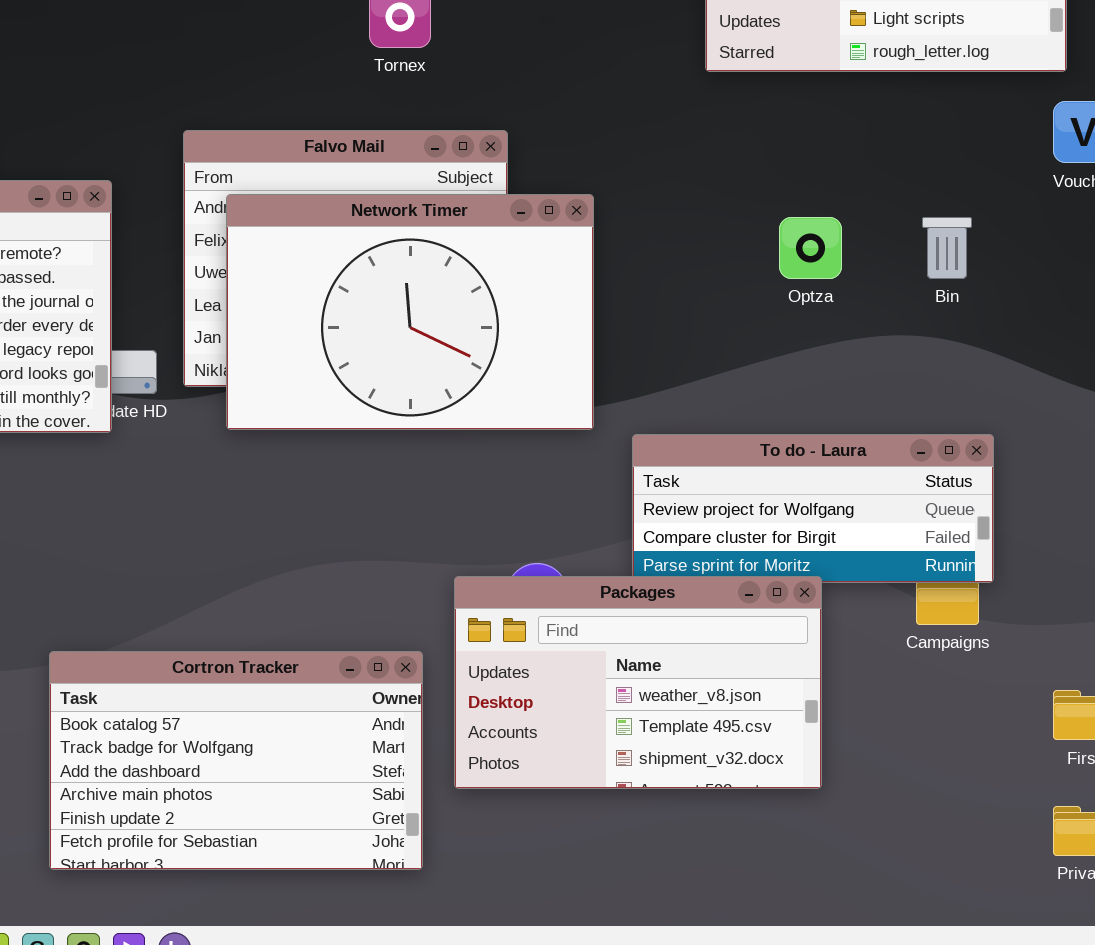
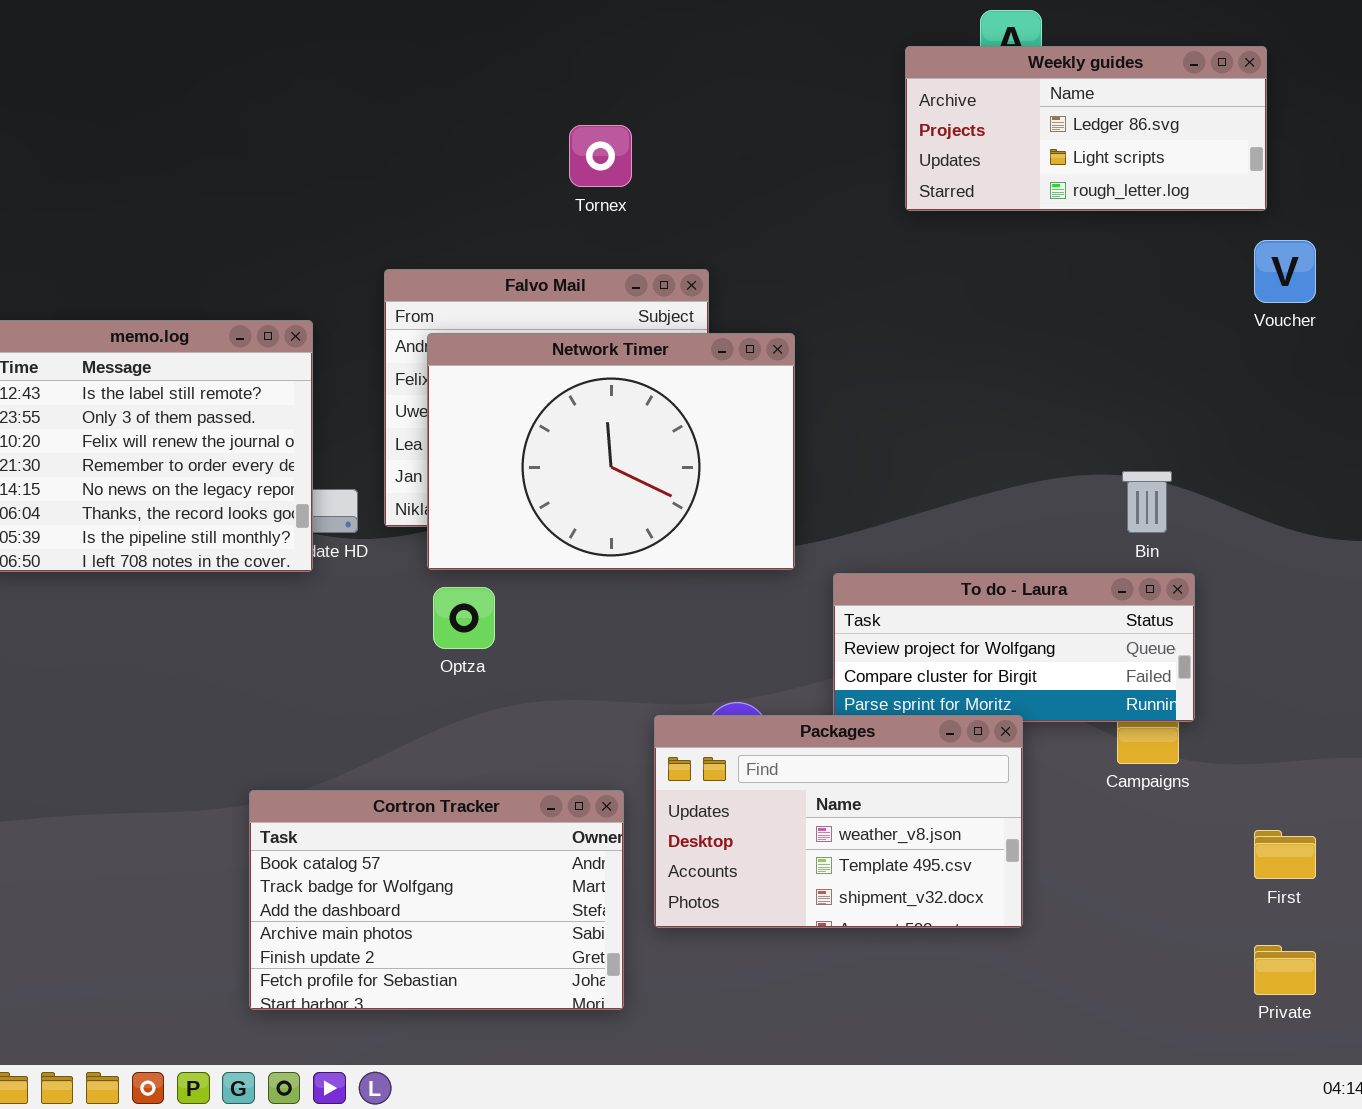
Optza: [779,217,842,279] -> [433,587,495,649], moved
Bin: [922,217,972,279] -> [1122,471,1172,533], moved

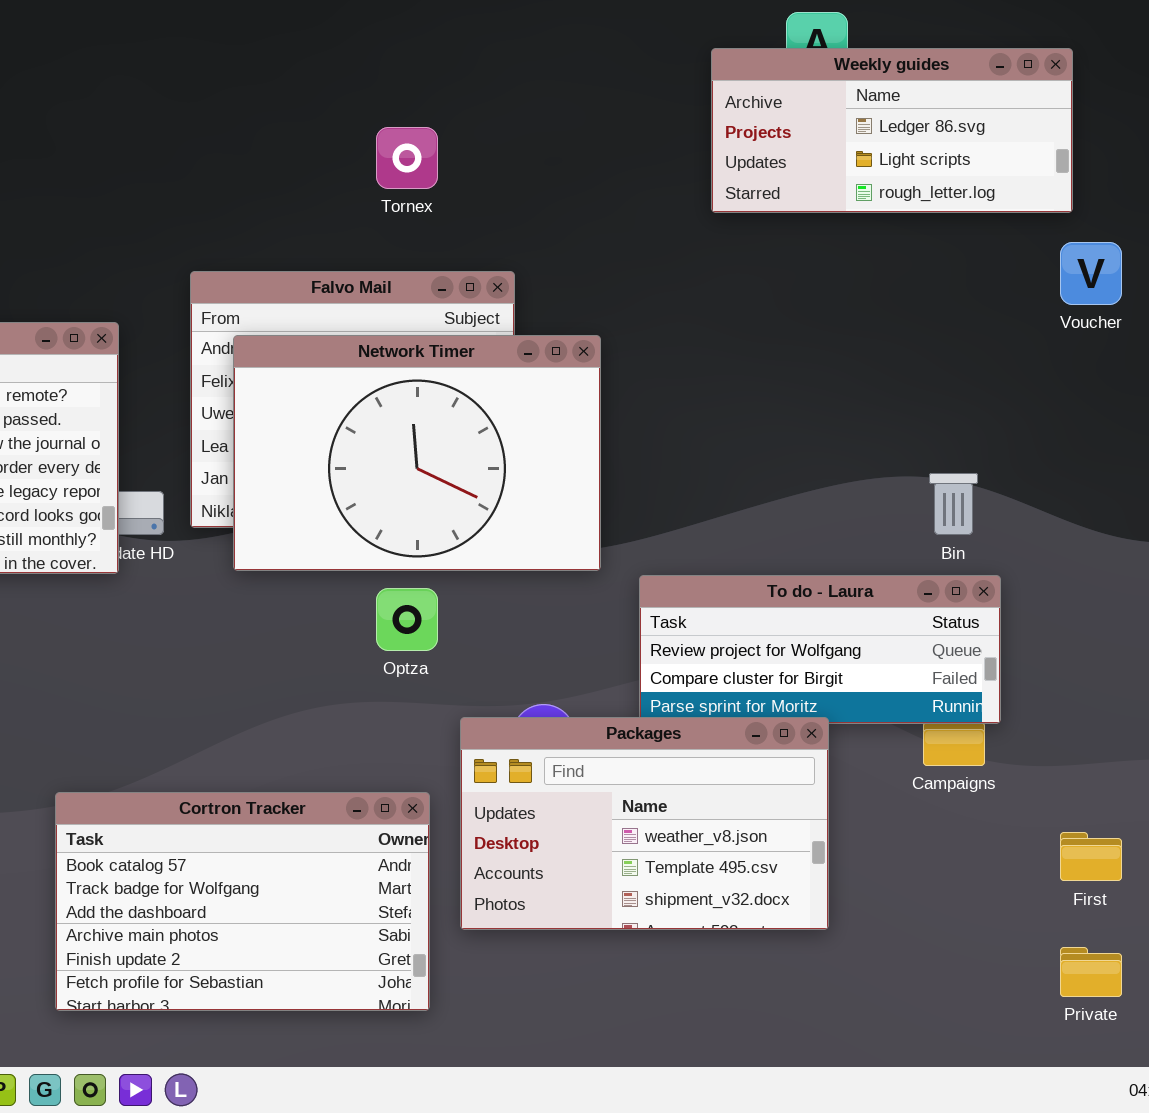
Optza: [433,587,495,649] -> [376,588,438,651], moved

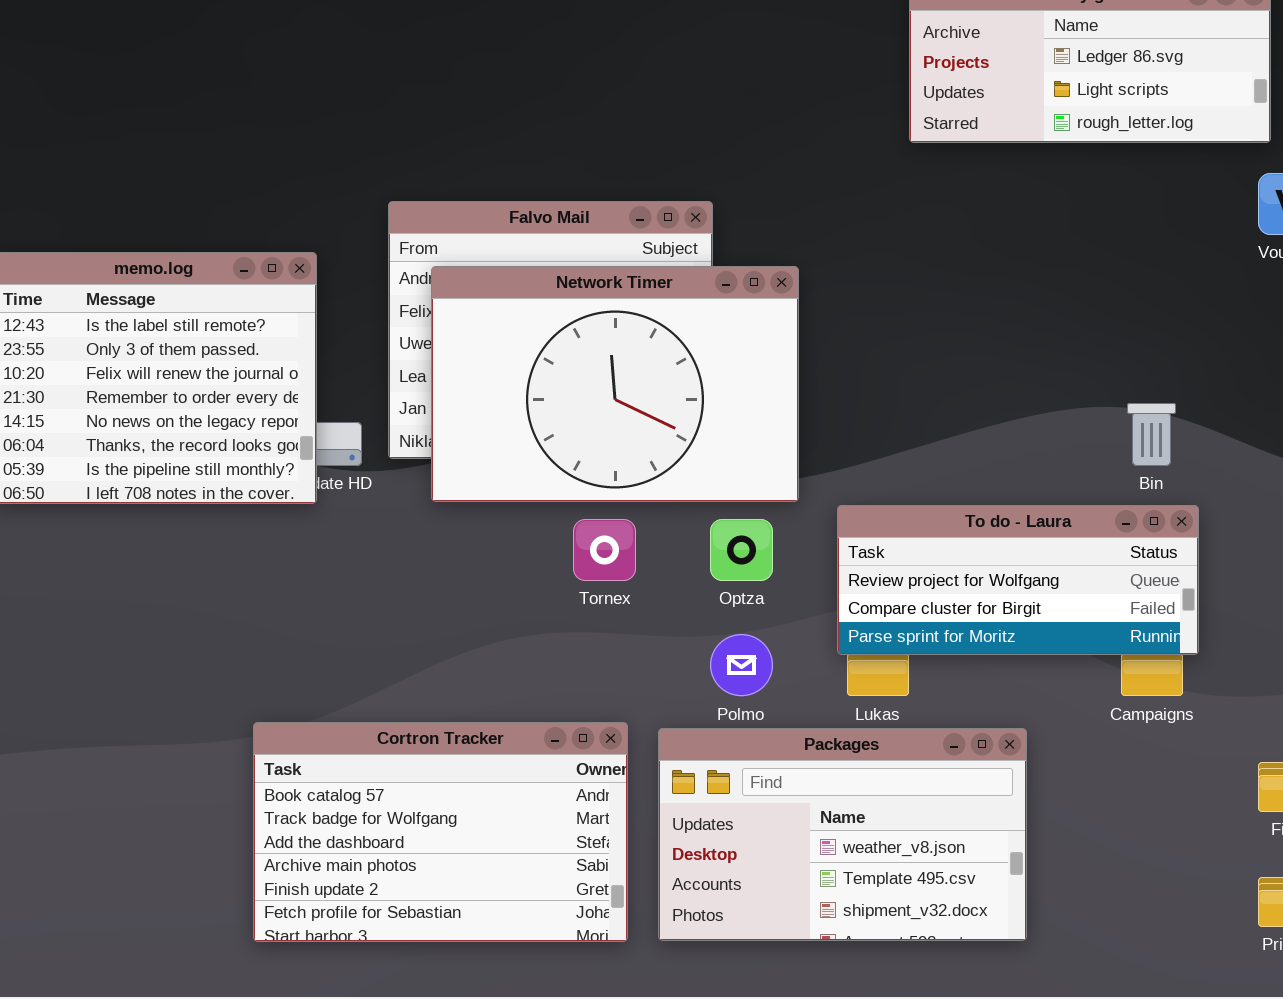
Tornex: [376,127,438,189] -> [573,519,636,581], moved
Optza: [376,588,438,651] -> [710,519,773,581], moved
Packages: [460,717,829,930] -> [658,728,1027,941], moved

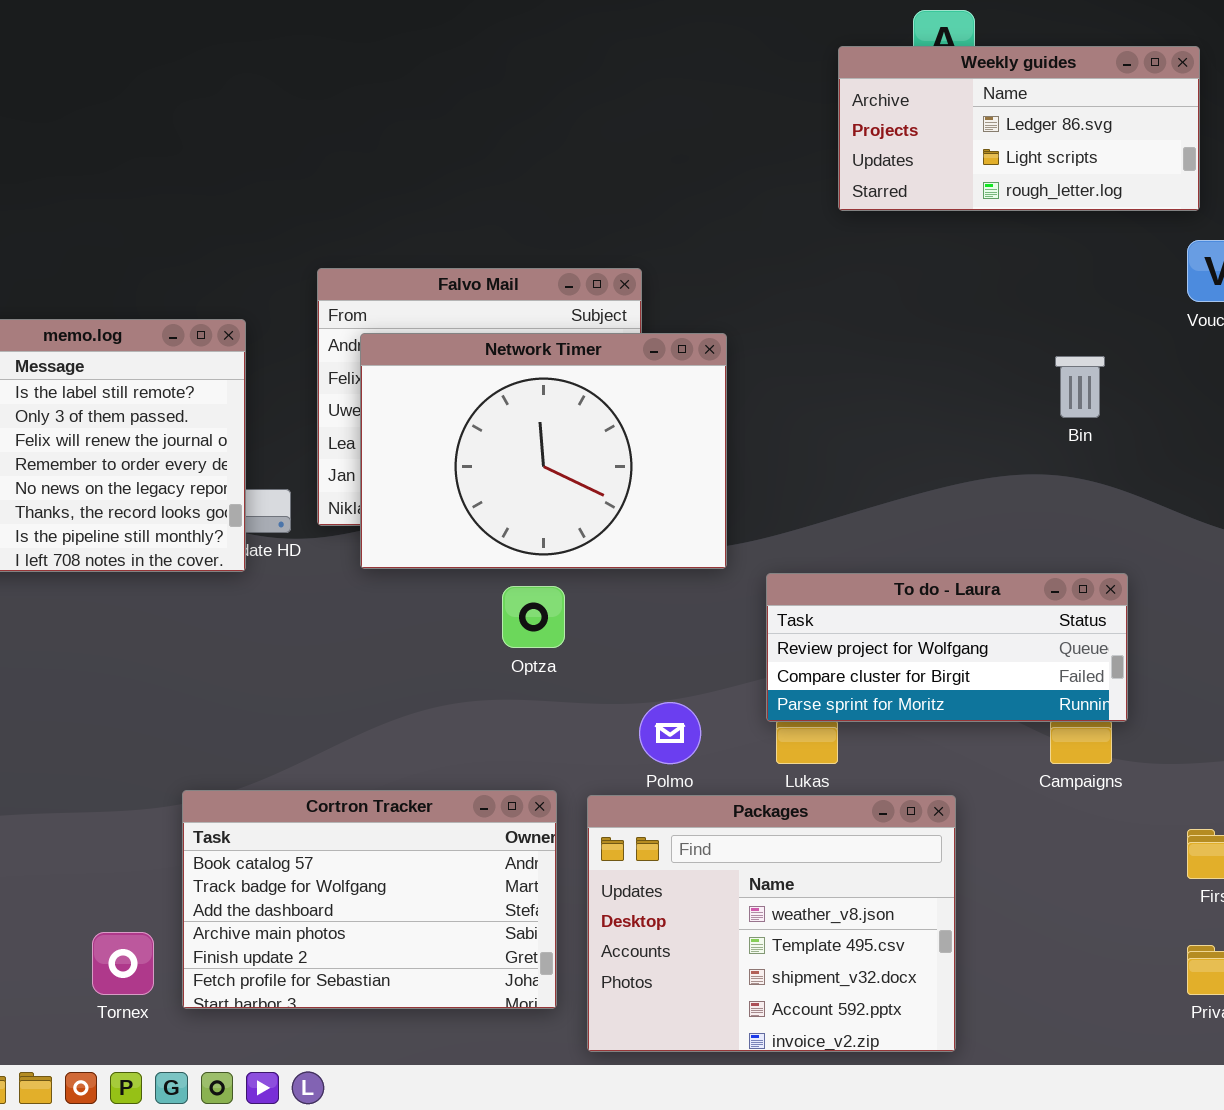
Bin: [1127,403,1176,466] -> [1055,356,1105,418], moved
Tornex: [573,519,636,581] -> [92,932,154,995], moved
Optza: [710,519,773,581] -> [502,586,565,648], moved
Packages: [658,728,1027,941] -> [587,795,956,1052], resized

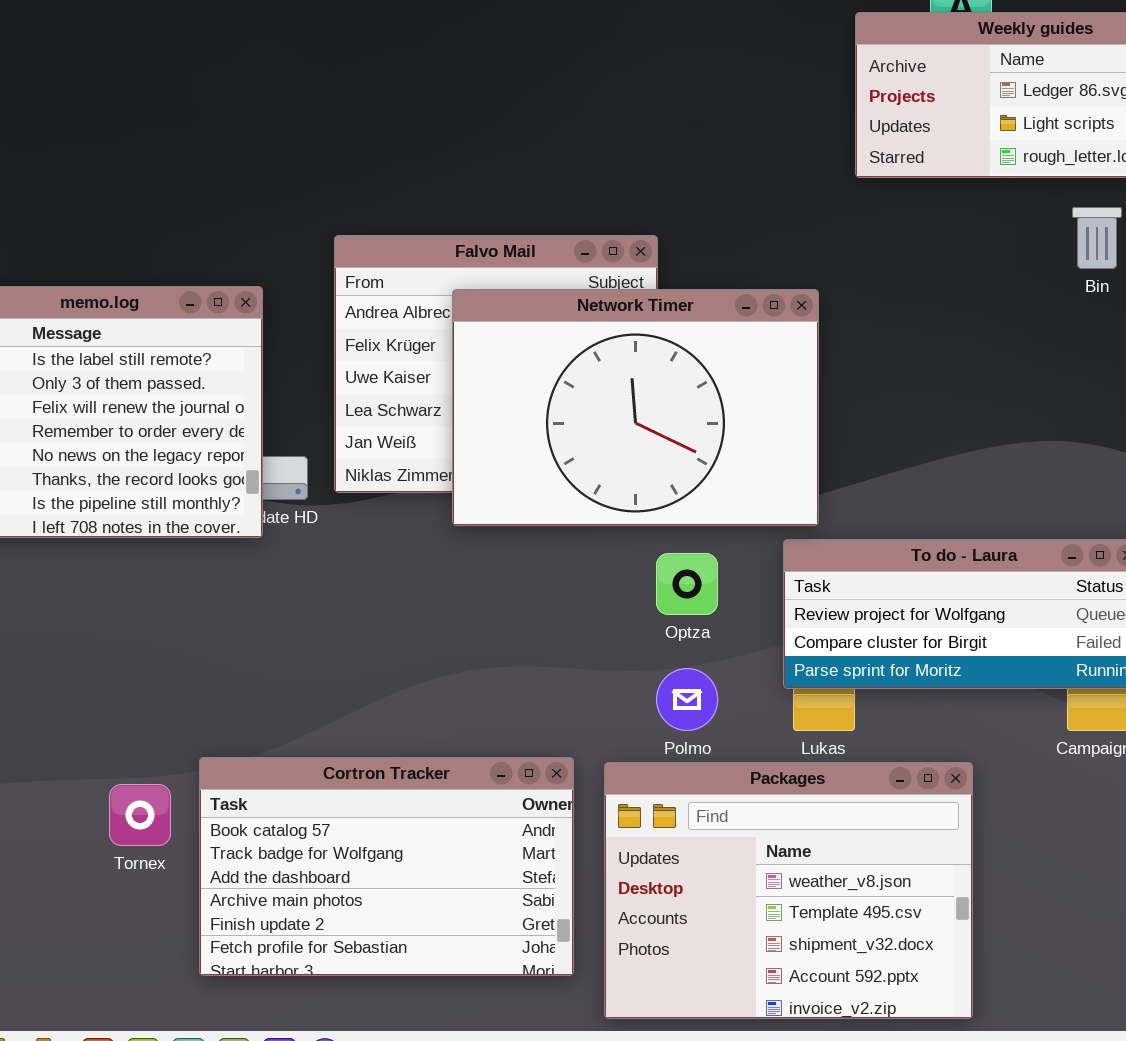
Network Timer: [360,333,727,569] -> [452,289,819,526], moved
Bin: [1055,356,1105,418] -> [1072,207,1122,269], moved
Optza: [502,586,565,648] -> [656,553,718,615], moved
Tornex: [92,932,154,995] -> [109,784,171,846], moved

